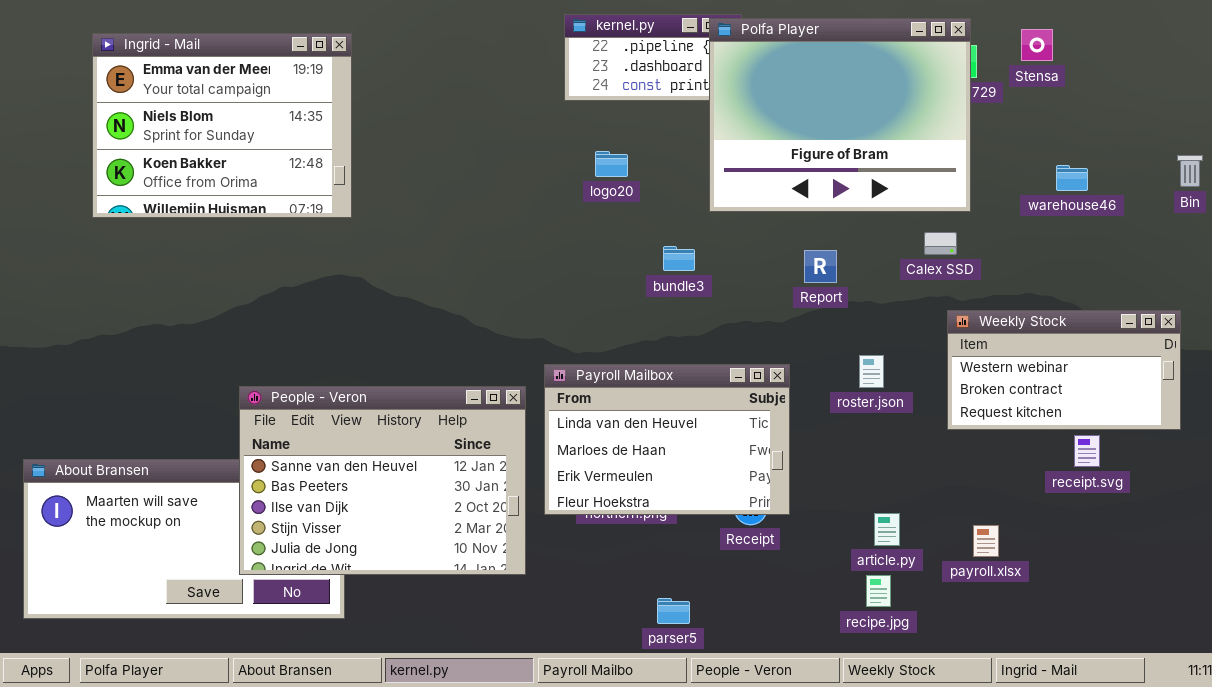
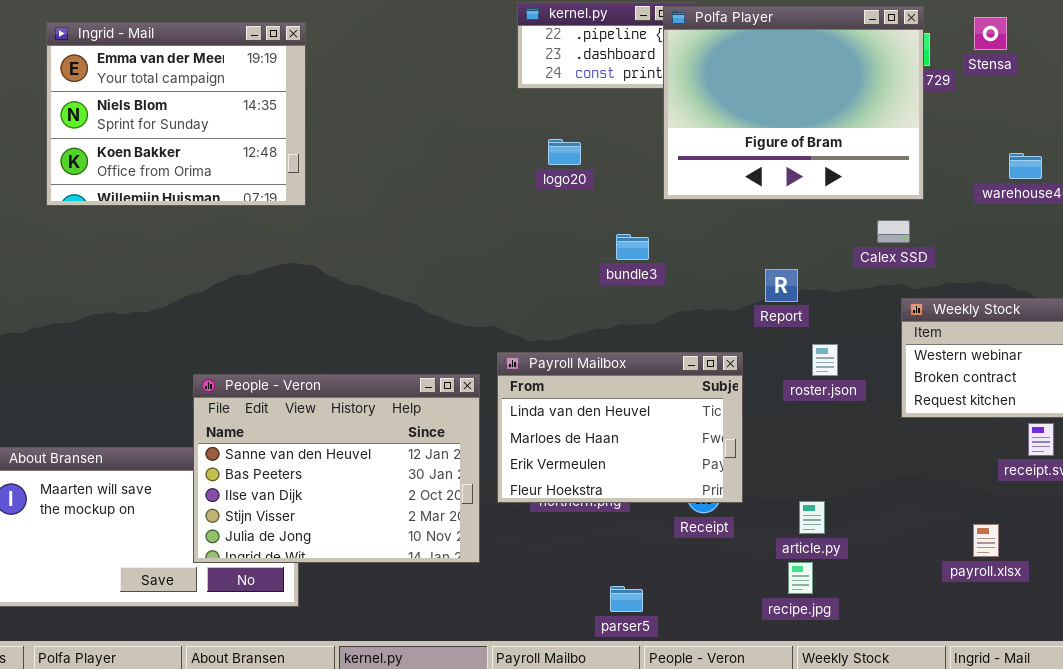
Report: [804,250,837,283] -> [765,269,798,302], moved
article.py: [874,513,900,546] -> [799,501,825,534], moved
payroll.xlsx: [973,525,999,557] -> [973,524,999,557], moved
recipe.jpg: [866,575,891,607] -> [788,562,813,594], moved

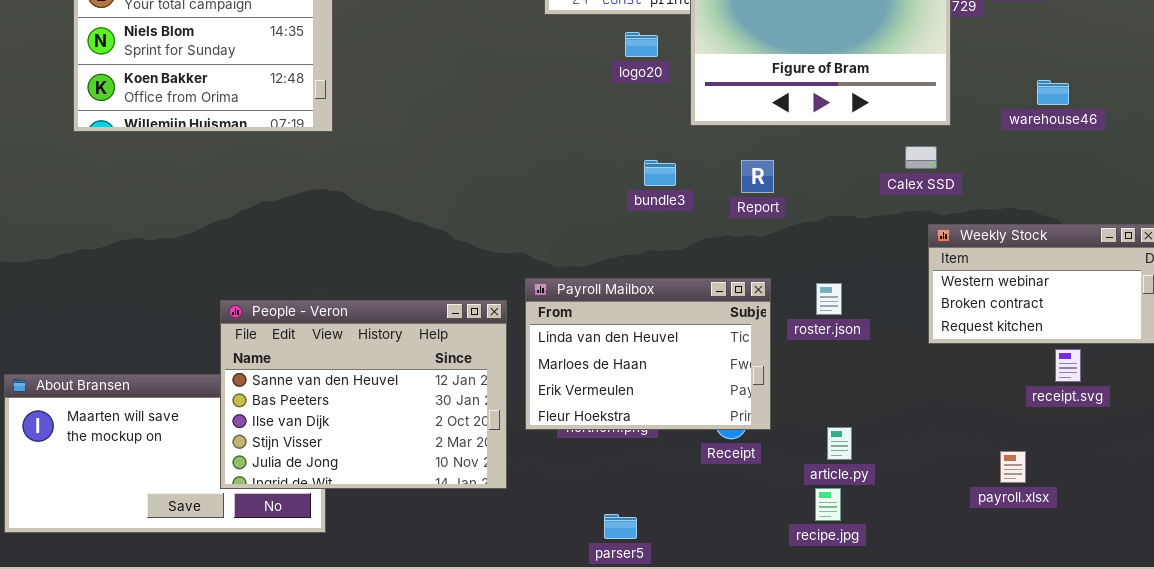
logo20: [548,139,581,165] -> [625,32,658,57], moved
Report: [765,269,798,302] -> [741,160,774,193], moved
roster.json: [812,344,838,376] -> [816,283,842,315], moved
parser5: [610,586,643,612] -> [604,514,637,539], moved

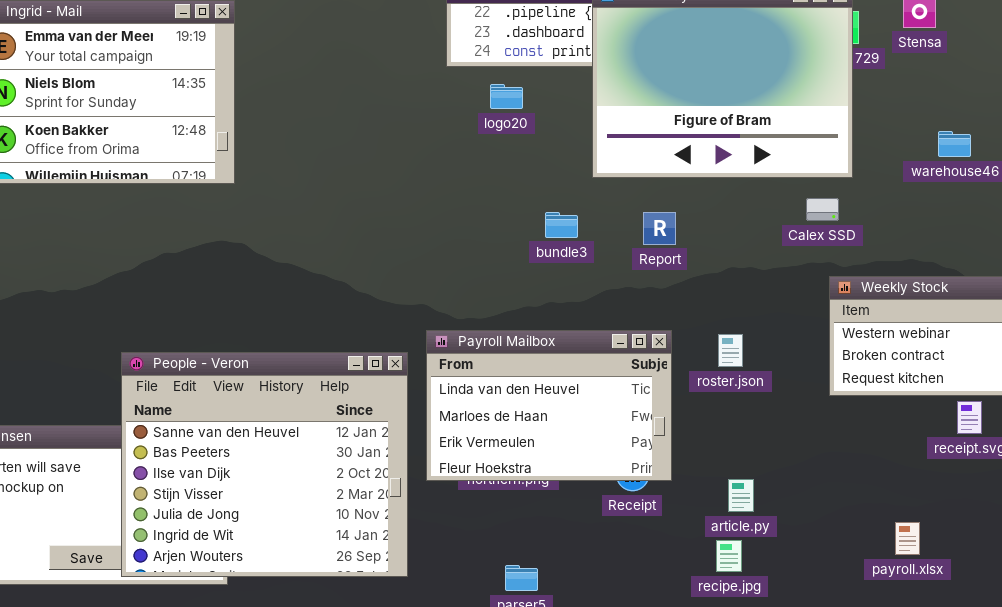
logo20: [625,32,658,57] -> [490,84,523,109], moved
People - Veron: [220,300,507,489] -> [121,352,408,577], resized
payroll.xlsx: [1000,451,1026,483] -> [895,522,920,555], moved

